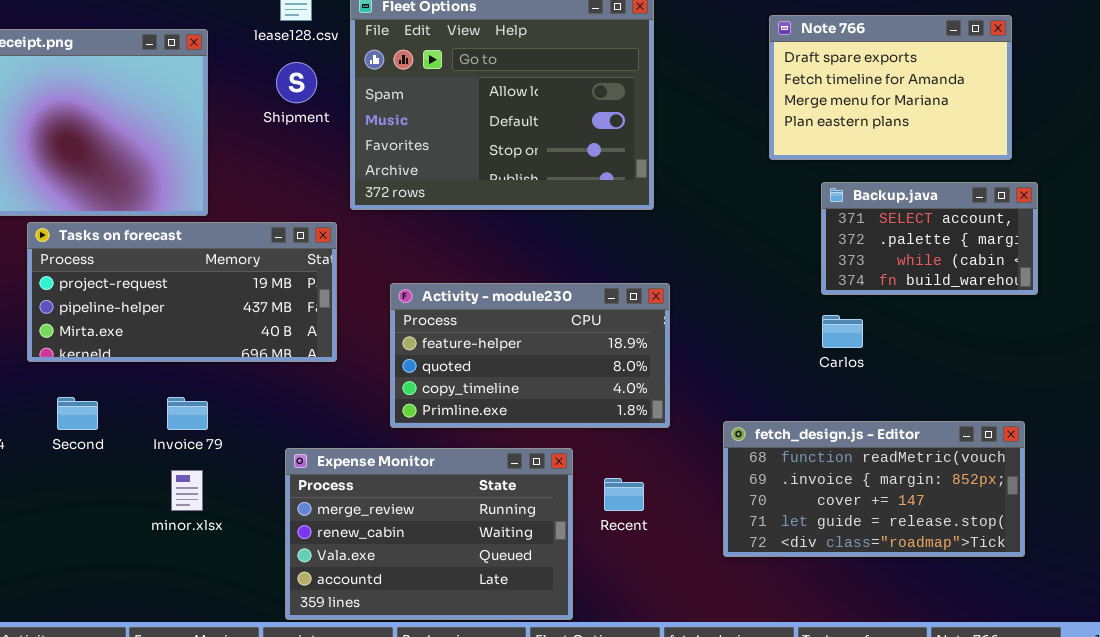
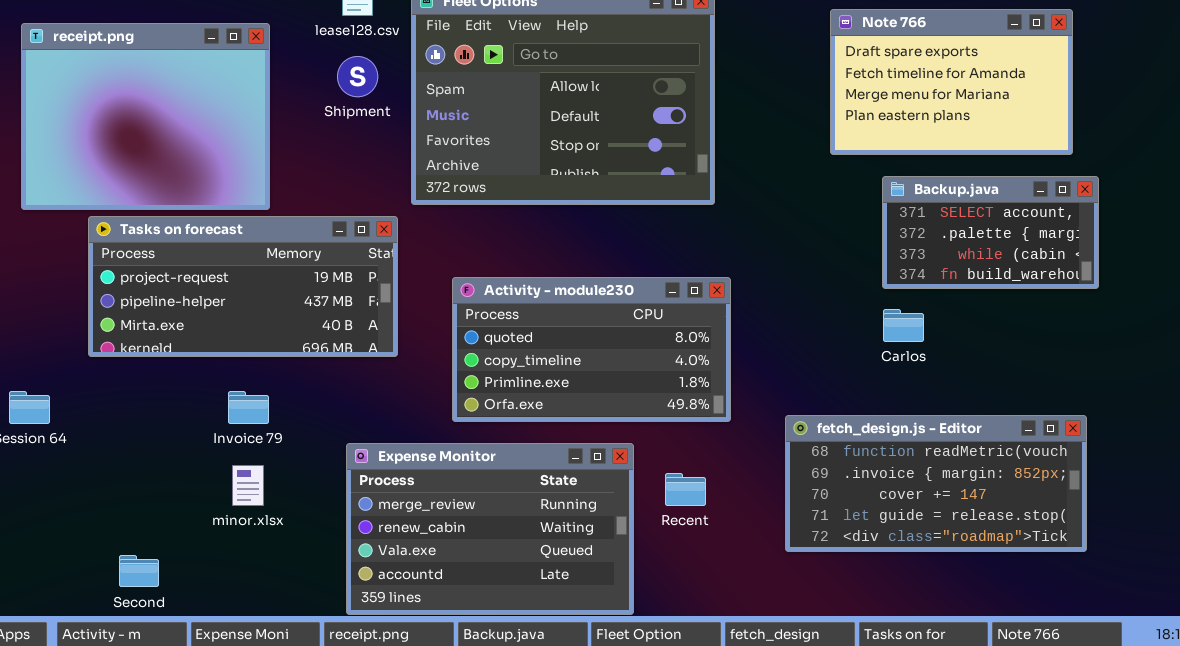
Activity - module230: [390,283,670,428] -> [452,277,731,422], scrolled down 1 row
Second: [57,397,98,430] -> [119,555,159,587], moved

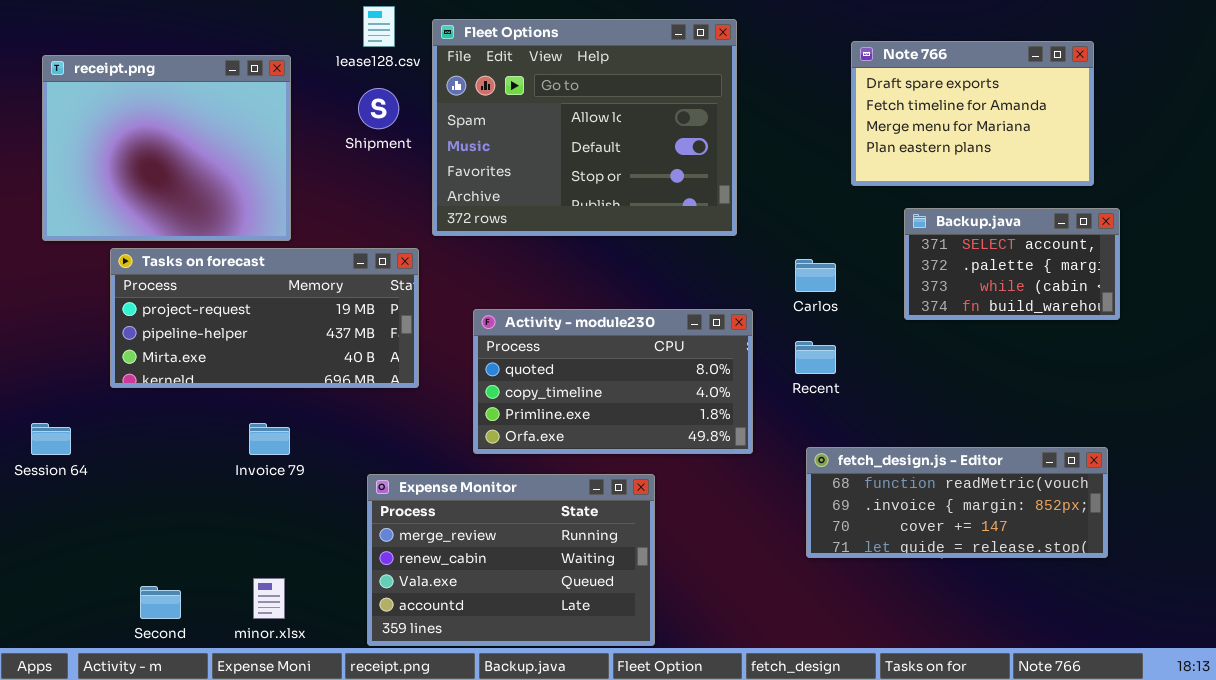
Carlos: [883,309,924,342] -> [795,259,836,292], moved
fetch_design.js - Editor: [785,415,1087,552] -> [806,447,1108,558], resized
minor.xlsx: [232,465,264,506] -> [253,578,285,619], moved
Recent: [665,473,706,506] -> [795,341,836,374], moved

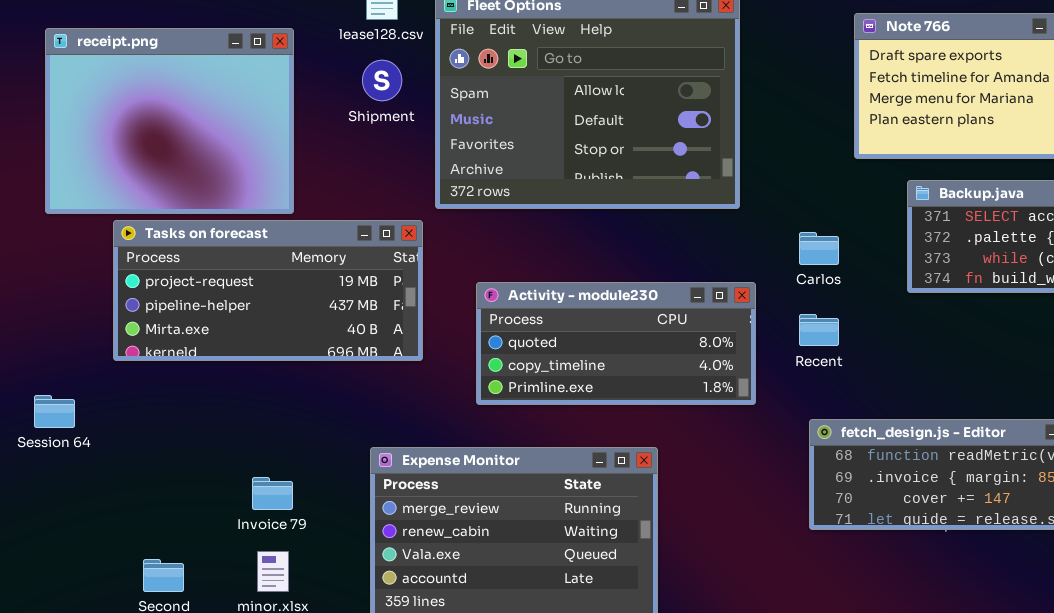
Activity - module230: [473,309,753,454] -> [476,282,756,405], resized
Invoice 79: [249,423,290,455] -> [252,477,293,510], moved

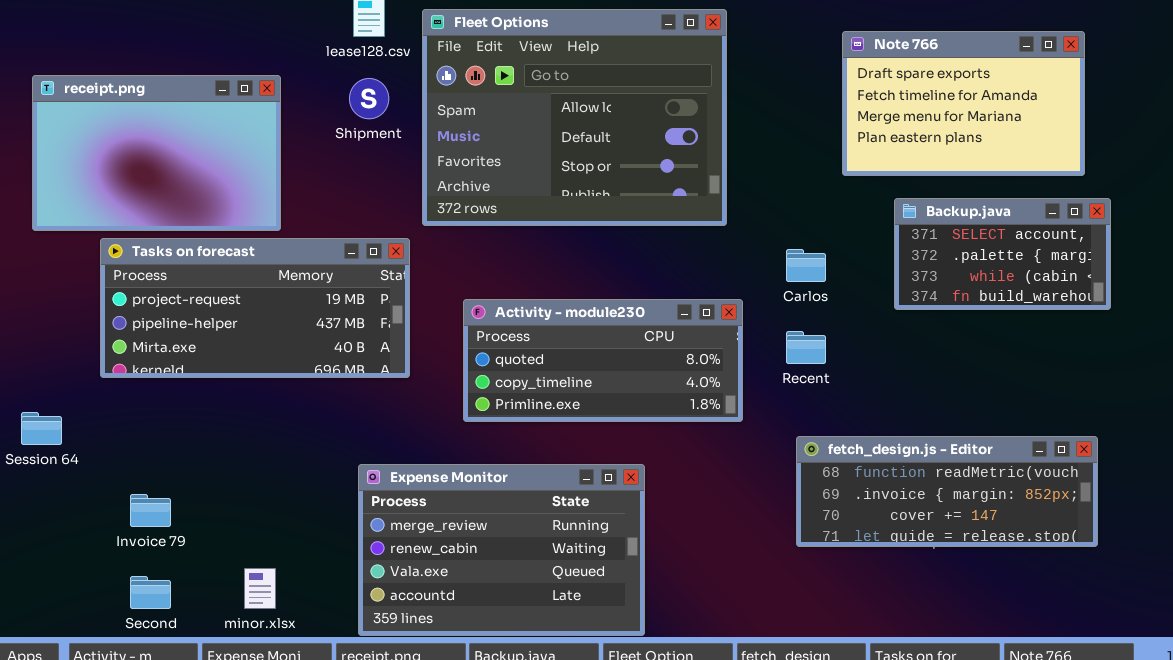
receipt.png: [45,28,294,214] -> [32,75,281,231], resized
Invoice 79: [252,477,293,510] -> [130,494,171,527], moved

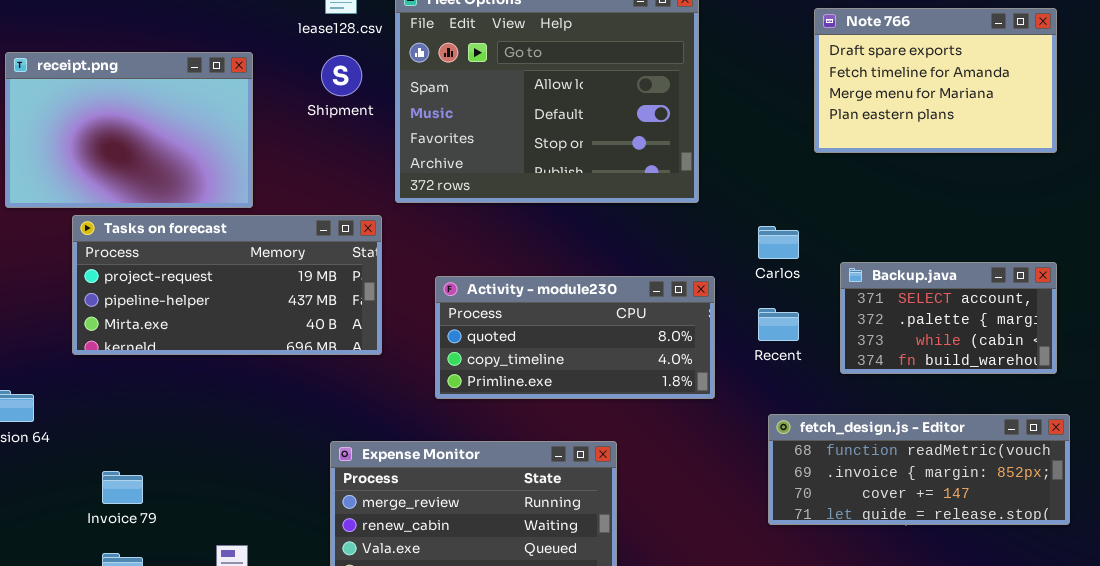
Backup.java: [894,198,1111,310] -> [840,262,1057,374], moved

